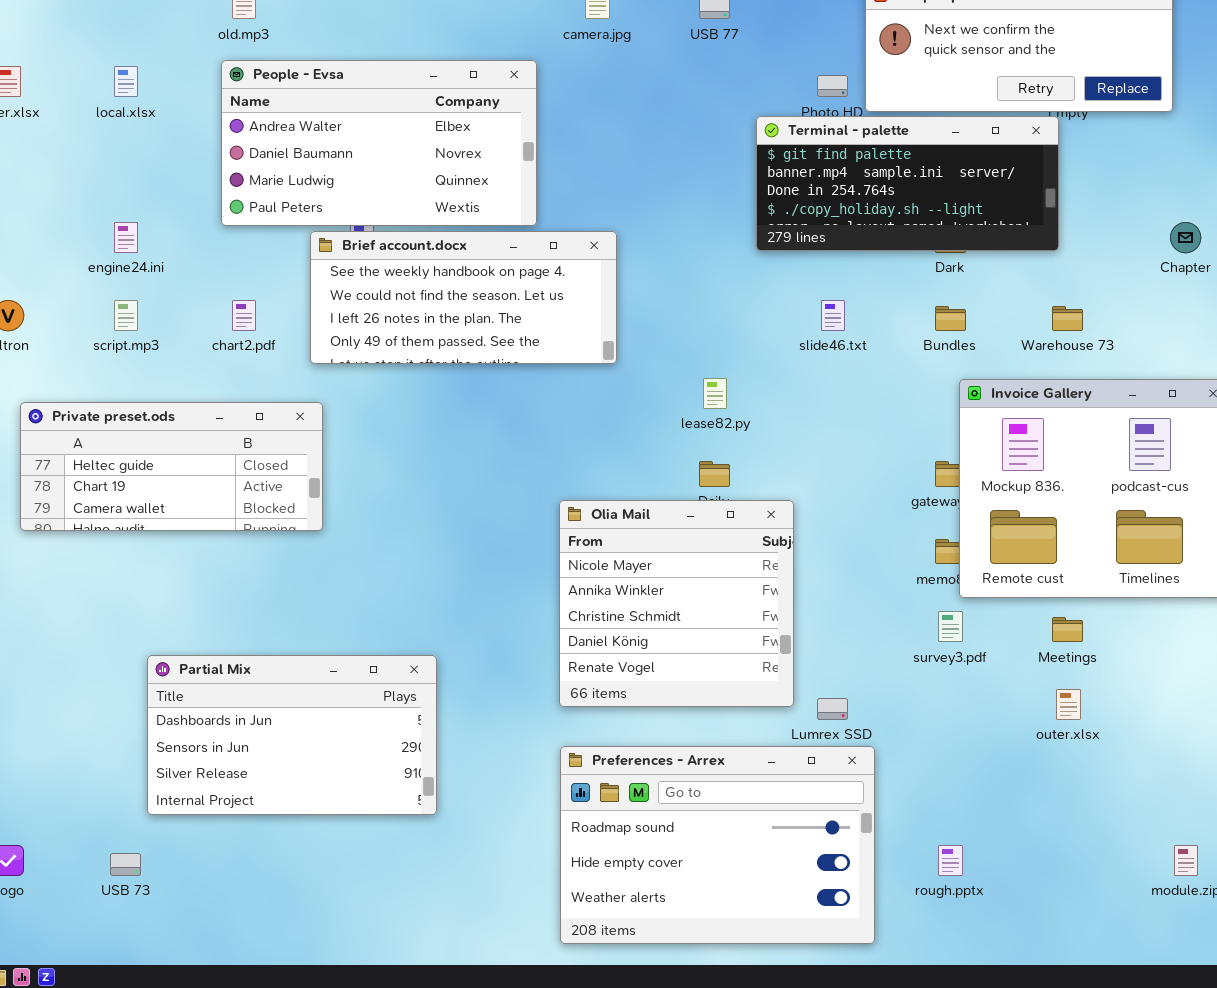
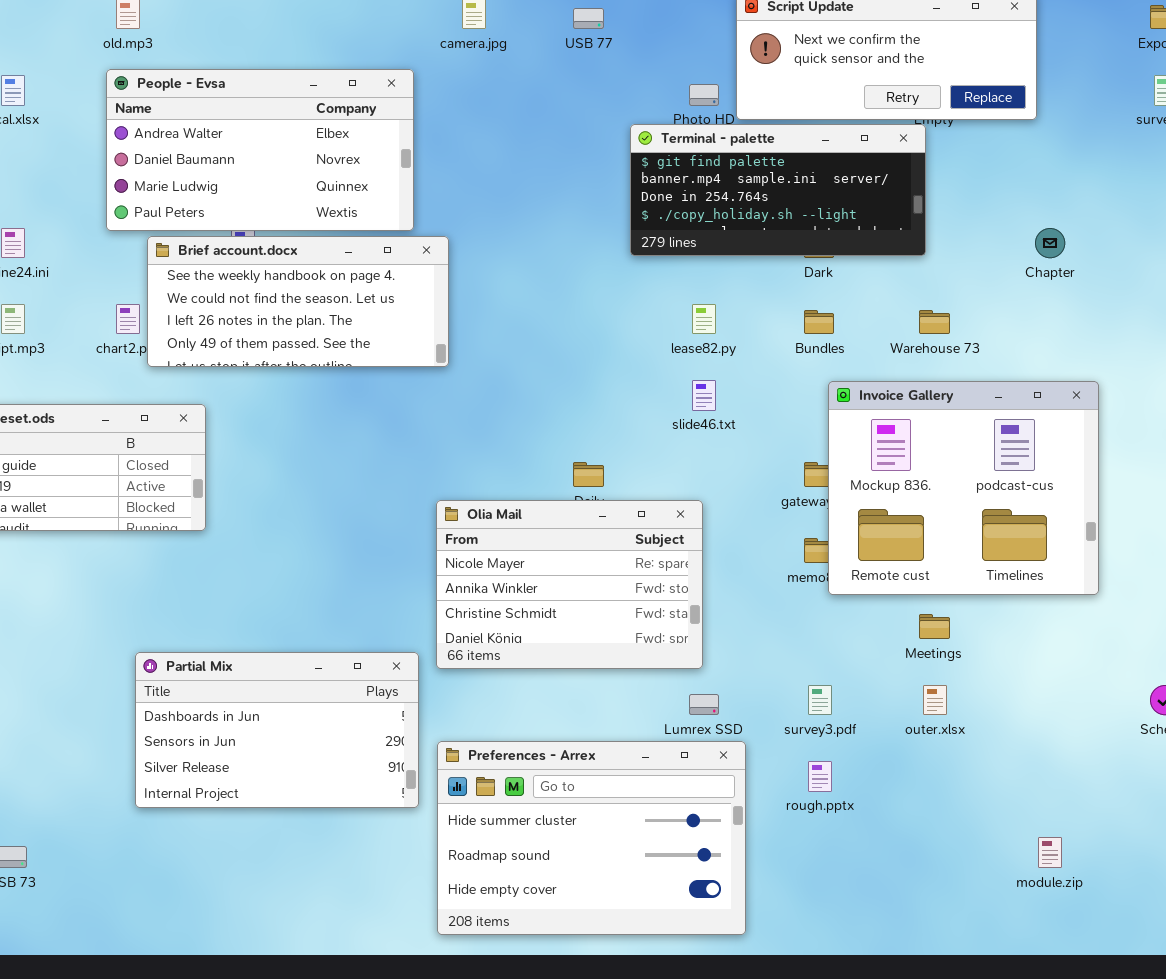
Brief account.docx: [310,231,617,364] -> [147,236,449,367], moved
slide46.txt: [821,300,845,331] -> [692,380,716,411], moved
lease82.py: [703,378,727,409] -> [692,304,716,334], moved
Olia Mail: [559,500,794,707] -> [436,500,703,669], resized
survey3.pdf: [938,611,963,642] -> [808,685,832,715], moved
Partial Mix: [147,655,437,815] -> [135,652,419,808], moved
Preferences - Arrex: [560,746,875,944] -> [437,741,746,935], scrolled up 1 row
rough.pptx: [938,845,963,876] -> [808,761,832,792], moved

